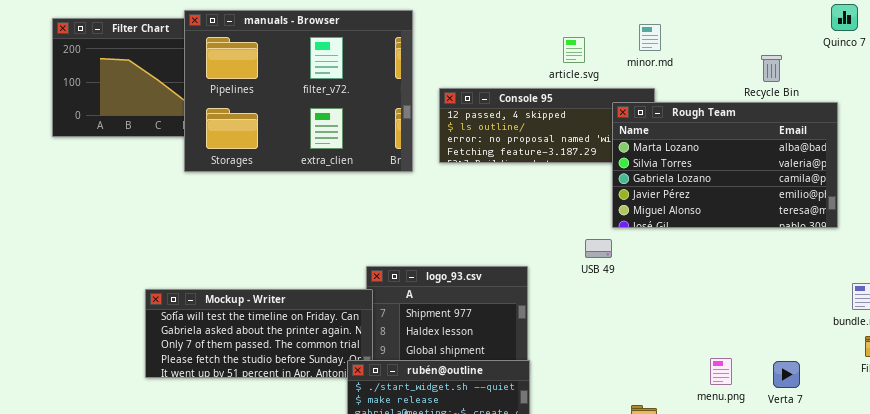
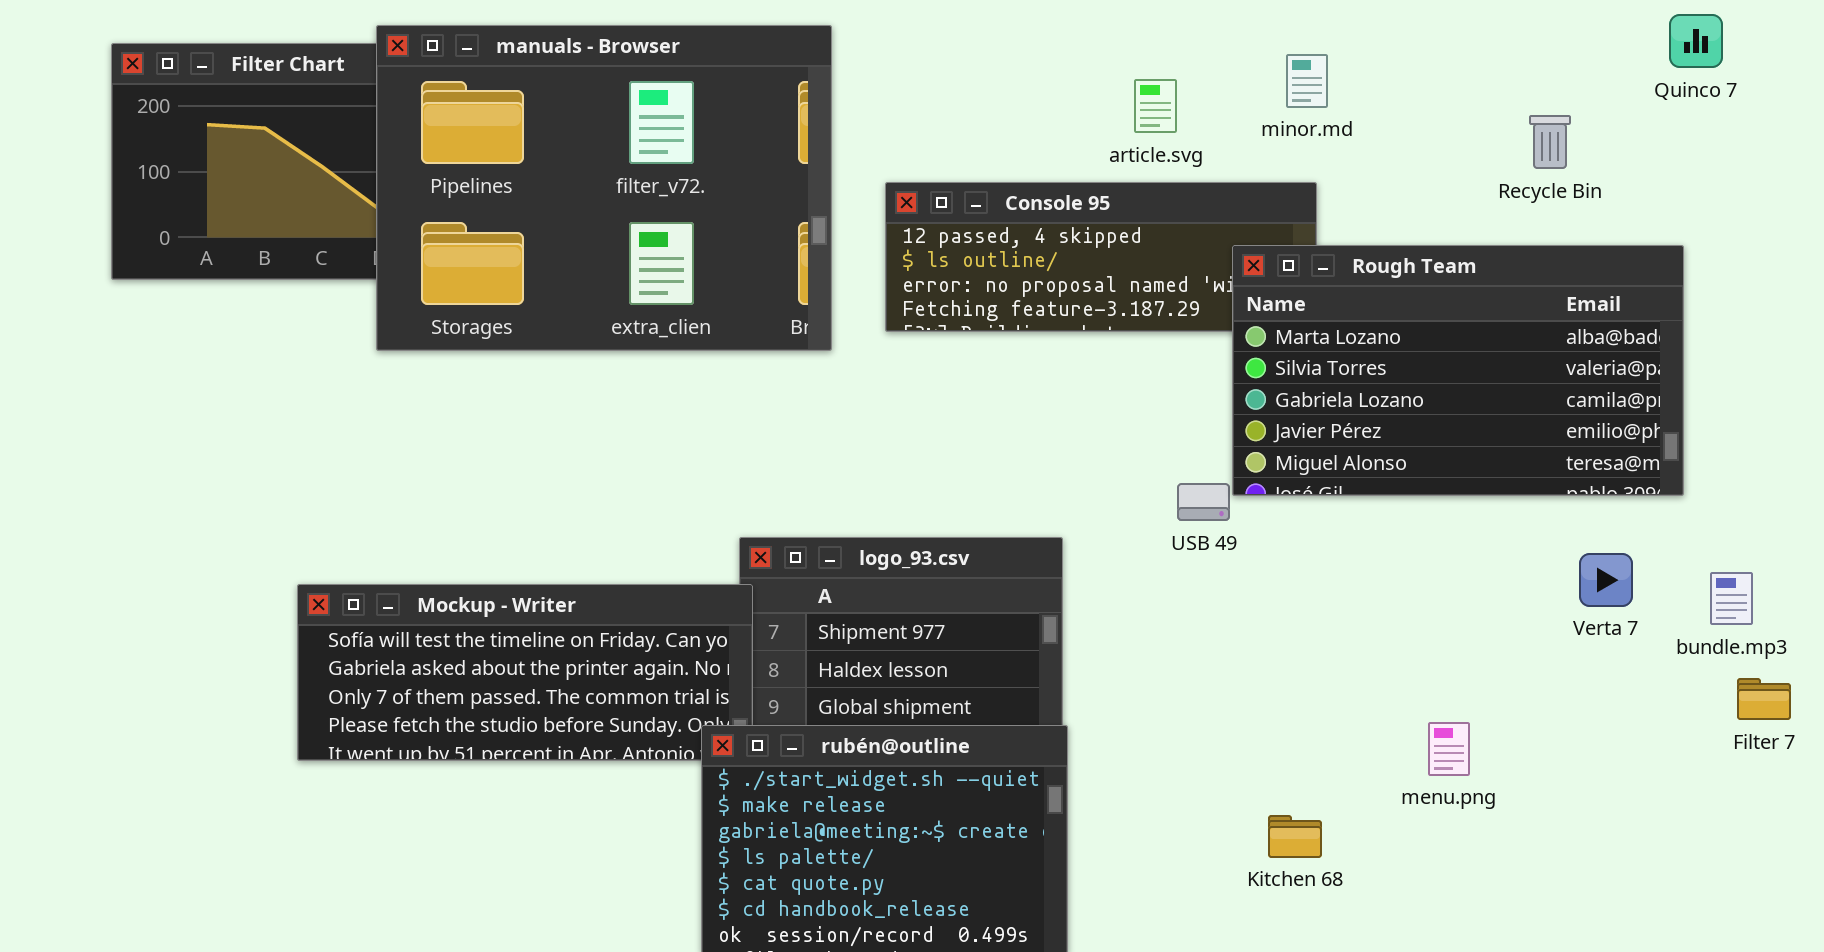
Rough Team: [612,102,838,228] -> [1232,245,1684,496], moved
Verta 7: [773,361,800,388] -> [1579,553,1633,607], moved

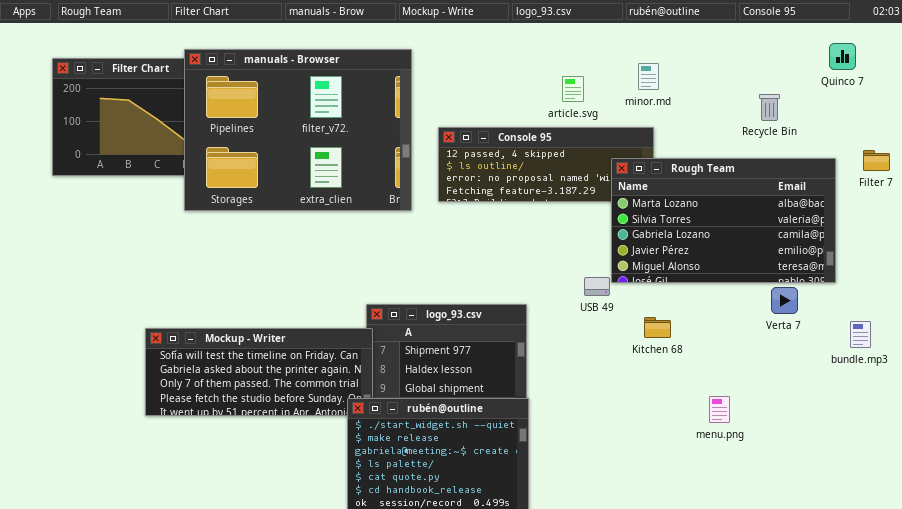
Verta 7: [1579,553,1633,607] -> [771,287,798,314], moved
Filter 7: [1737,678,1791,720] -> [863,150,890,171], moved
Kitchen 68: [1268,815,1322,858] -> [644,317,671,338], moved

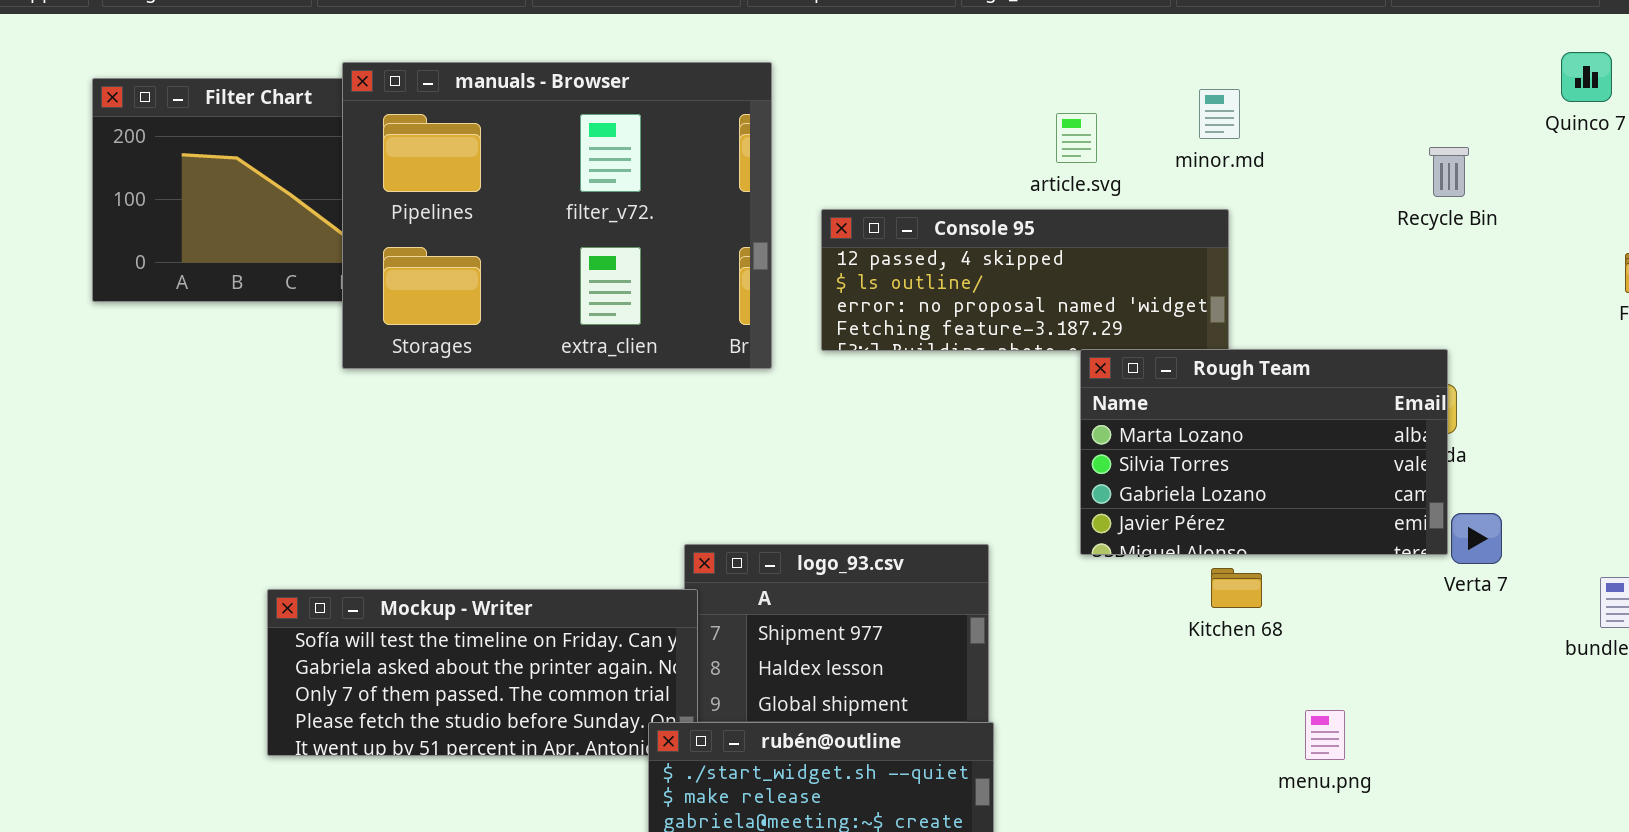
Rough Team: [611,158,836,283] -> [1080,349,1448,555], moved, resized
menu.png: [709,396,730,423] -> [1305,710,1345,760], moved

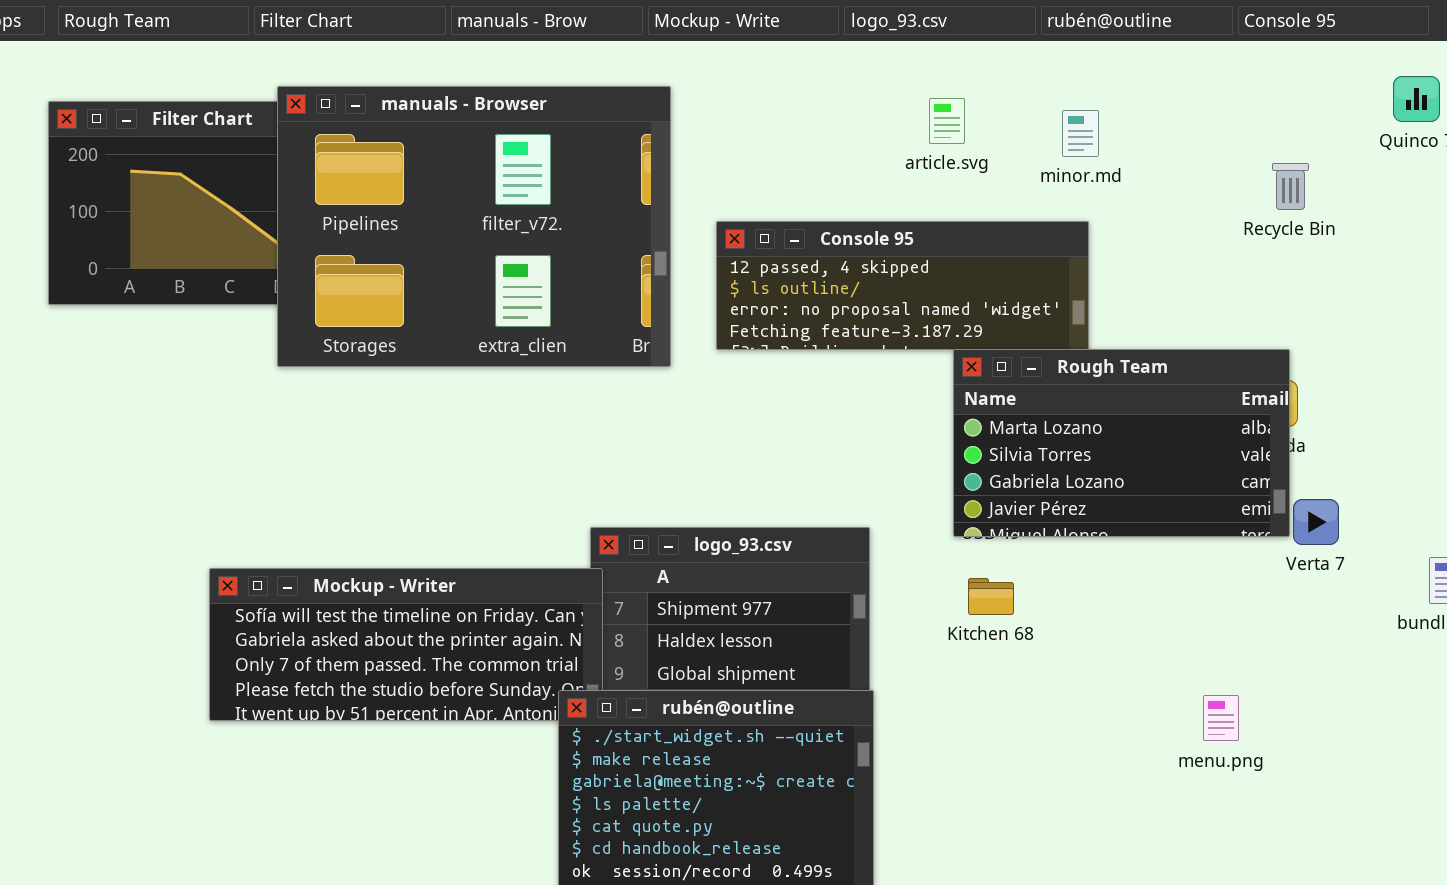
article.svg: [1056,113,1097,163] -> [929,98,965,144], moved
Kitchen 68: [1211,568,1262,608] -> [968,578,1014,615], moved
menu.png: [1305,710,1345,760] -> [1203,695,1239,741], moved

